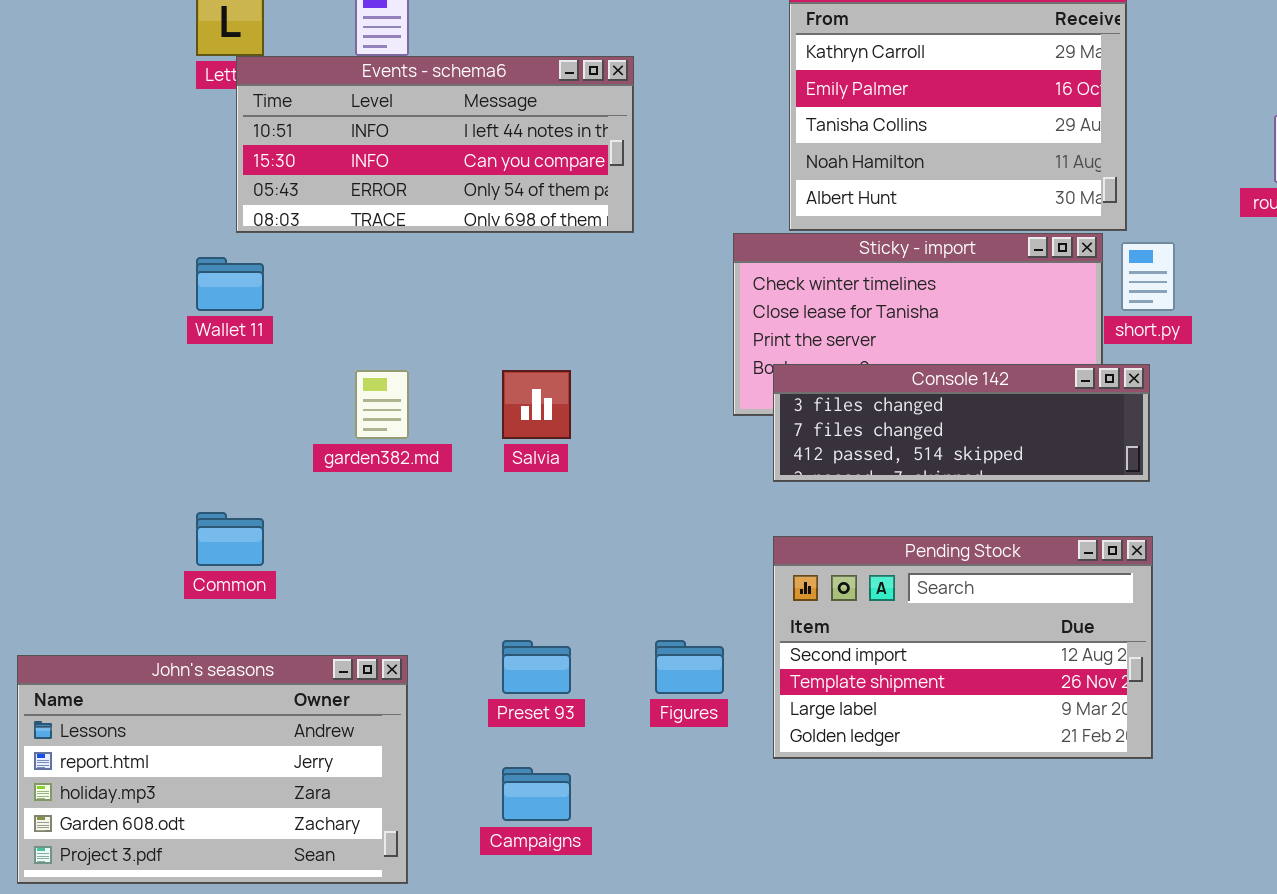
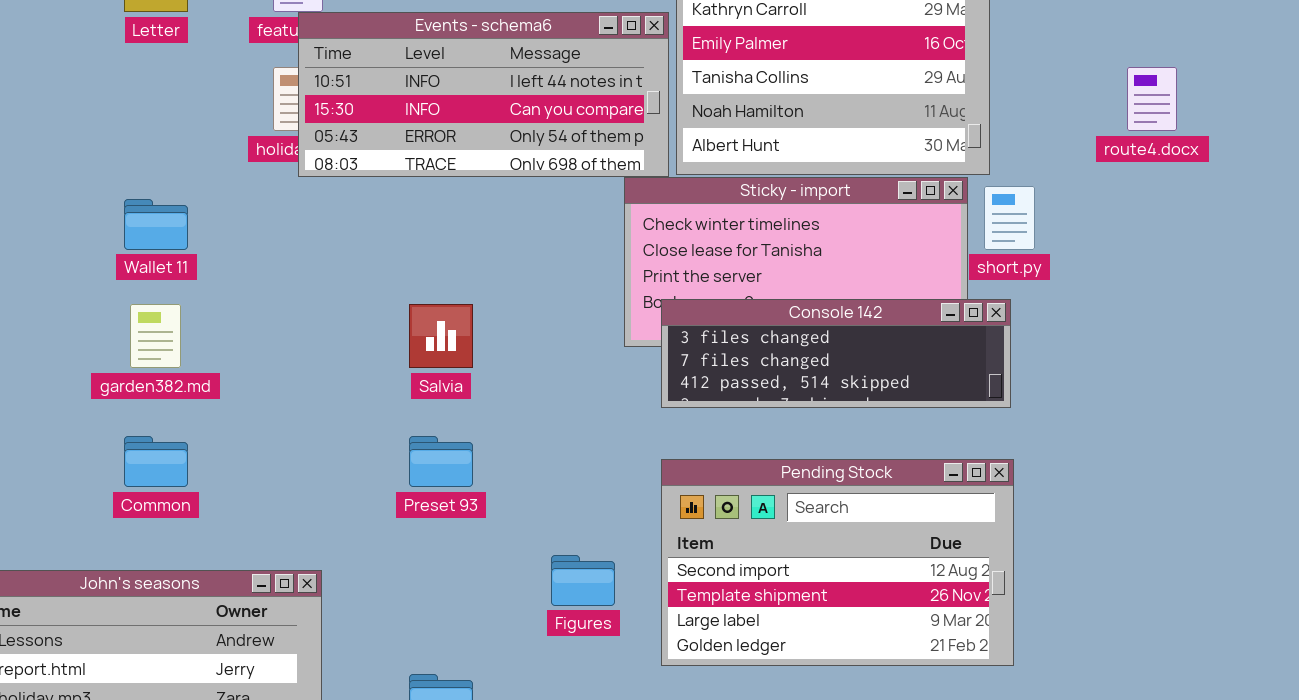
Events - schema6: [236,56,634,233] -> [298,12,669,177], moved
garden382.md: [355,370,409,439] -> [130,304,181,368], moved
Preset 93: [502,640,571,694] -> [409,436,473,487], moved

